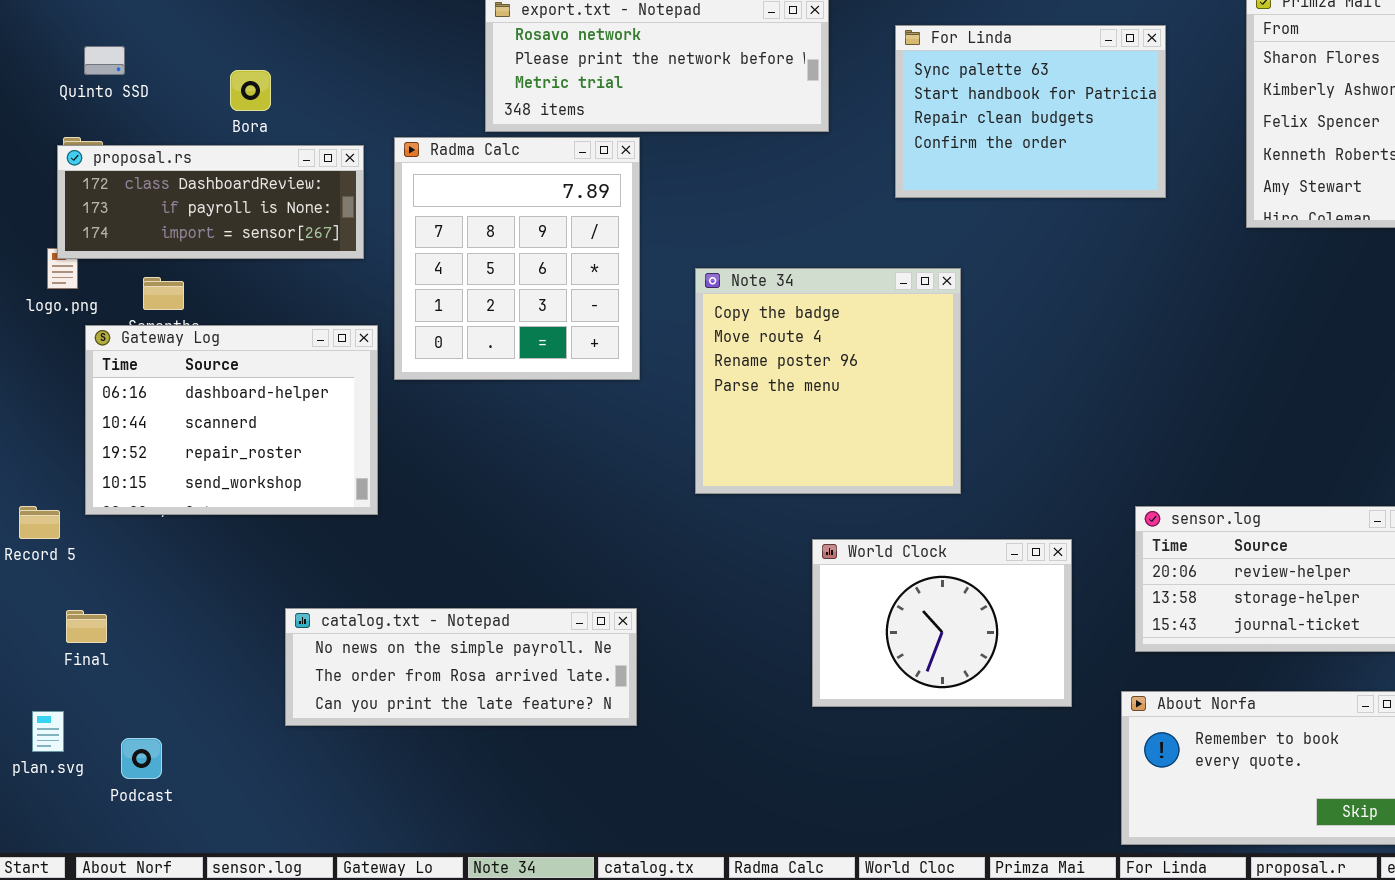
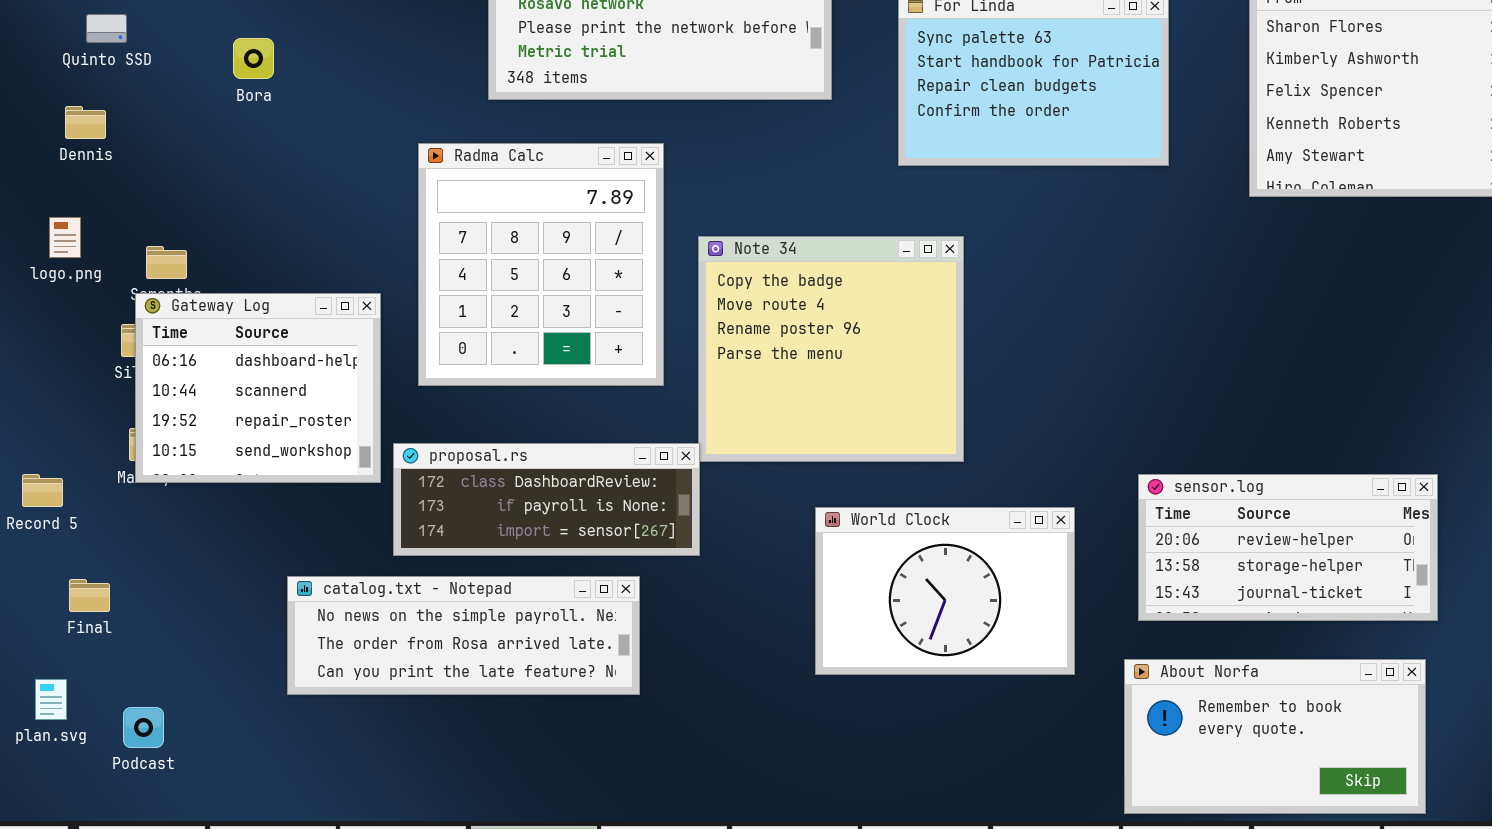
Radma Calc: [394,137,640,380] -> [418,143,664,386], moved
proposal.rs: [57,145,364,259] -> [393,443,700,556], moved
Gateway Log: [85,325,378,515] -> [135,293,381,483], resized

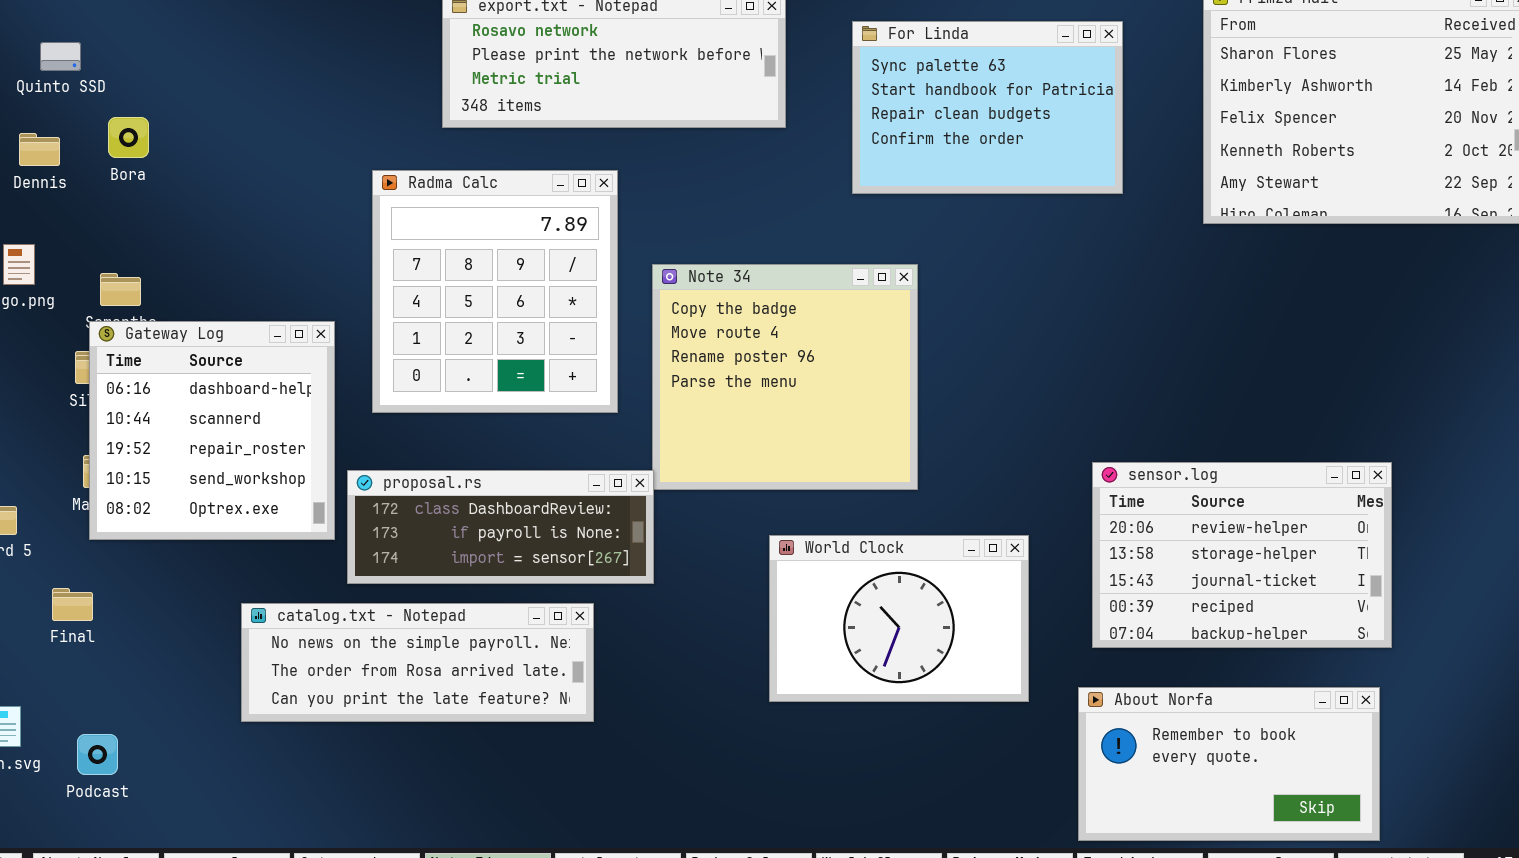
Bora: [233,38,274,79] -> [108,117,149,158], moved
Gateway Log: [135,293,381,483] -> [89,321,335,540], resized
sensor.log: [1138,474,1438,621] -> [1092,462,1392,648], resized
Final: [69,579,110,612] -> [52,588,93,621], moved

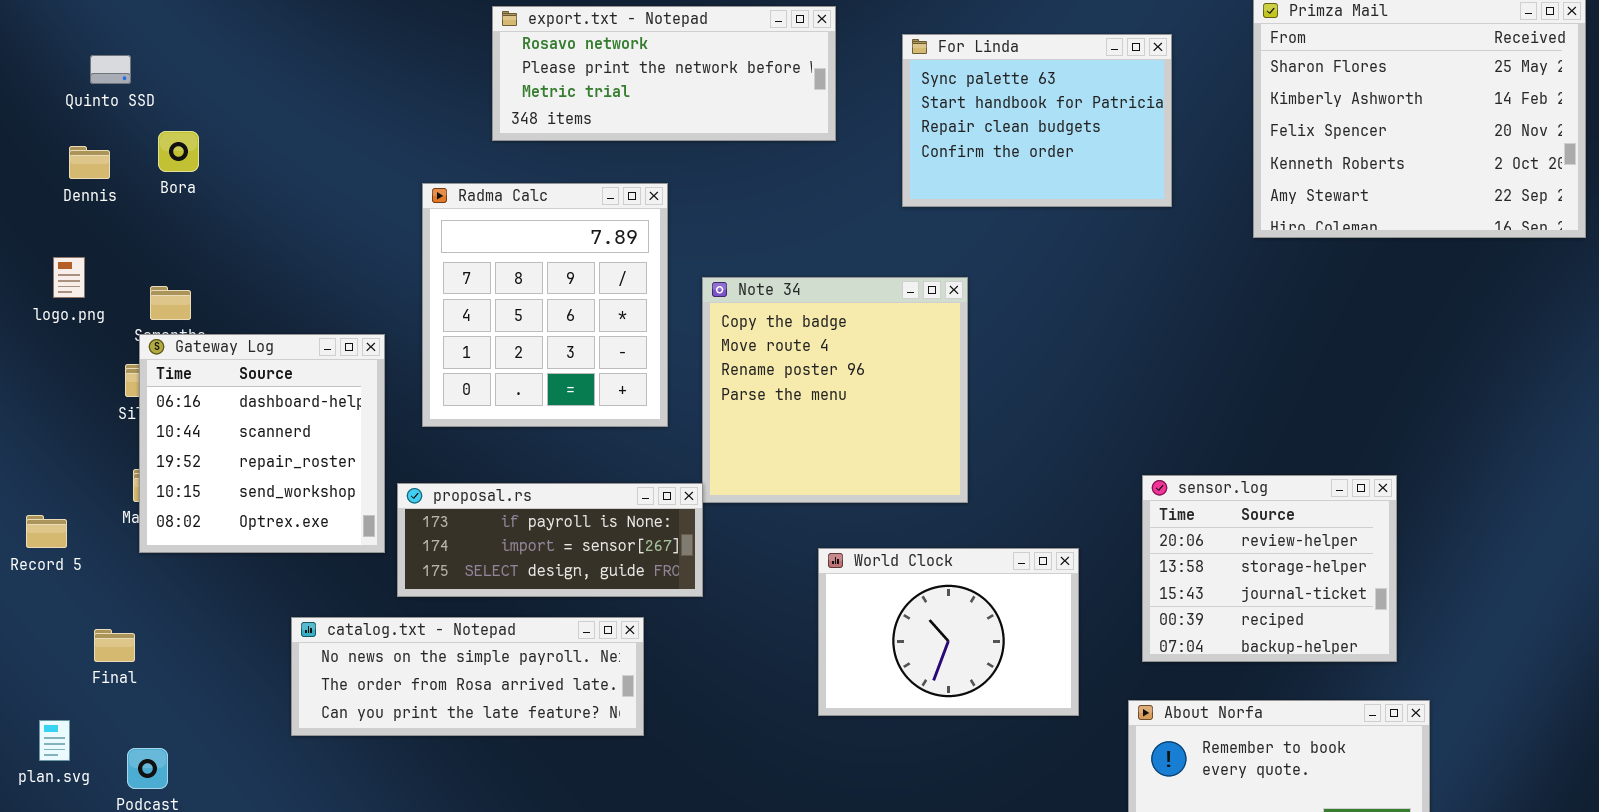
sensor.log: [1092,462,1392,648] -> [1142,475,1397,662], resized
proposal.rs: [347,470,654,584] -> [397,483,703,597], scrolled down 1 row
Final: [52,588,93,621] -> [94,629,135,662], moved

